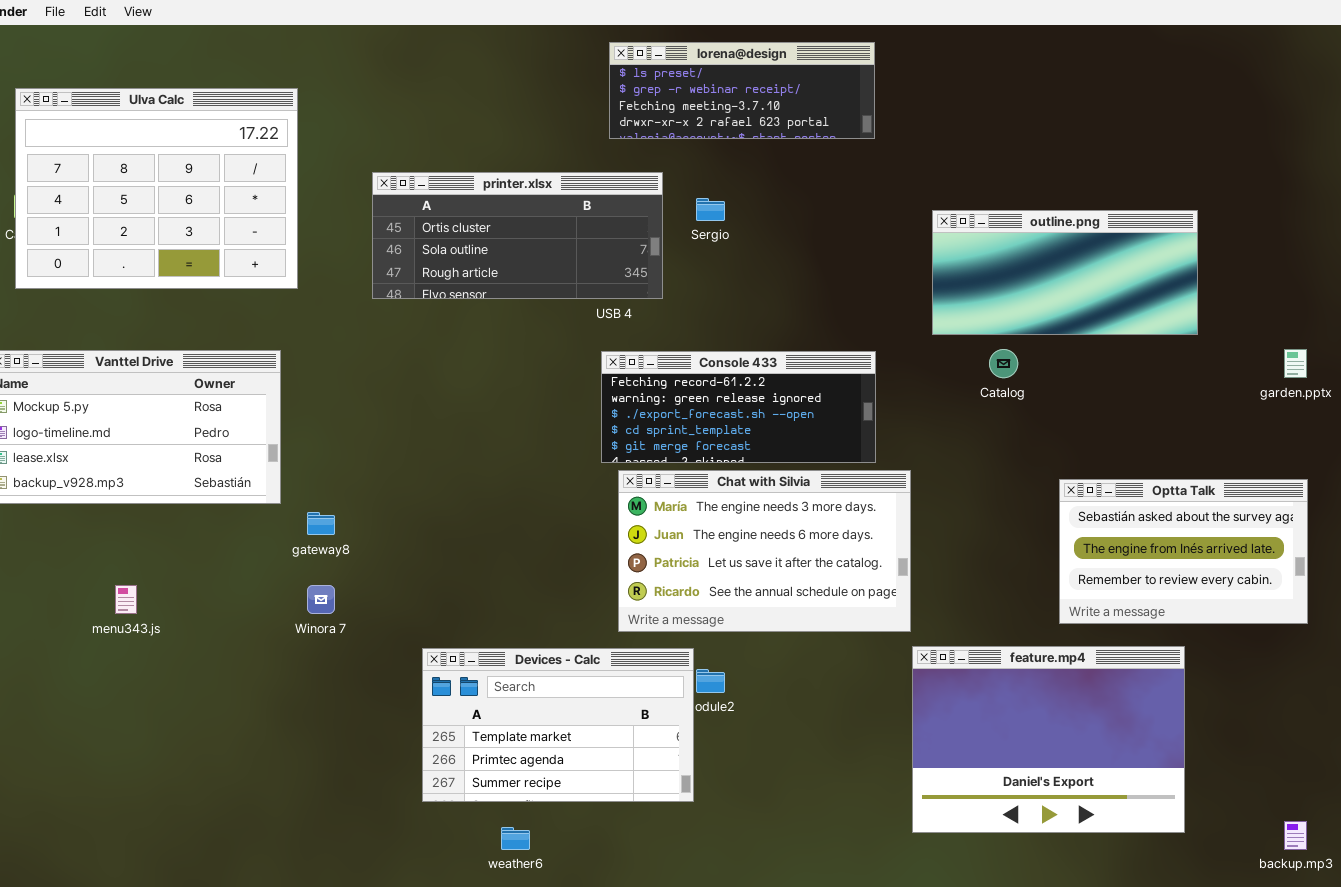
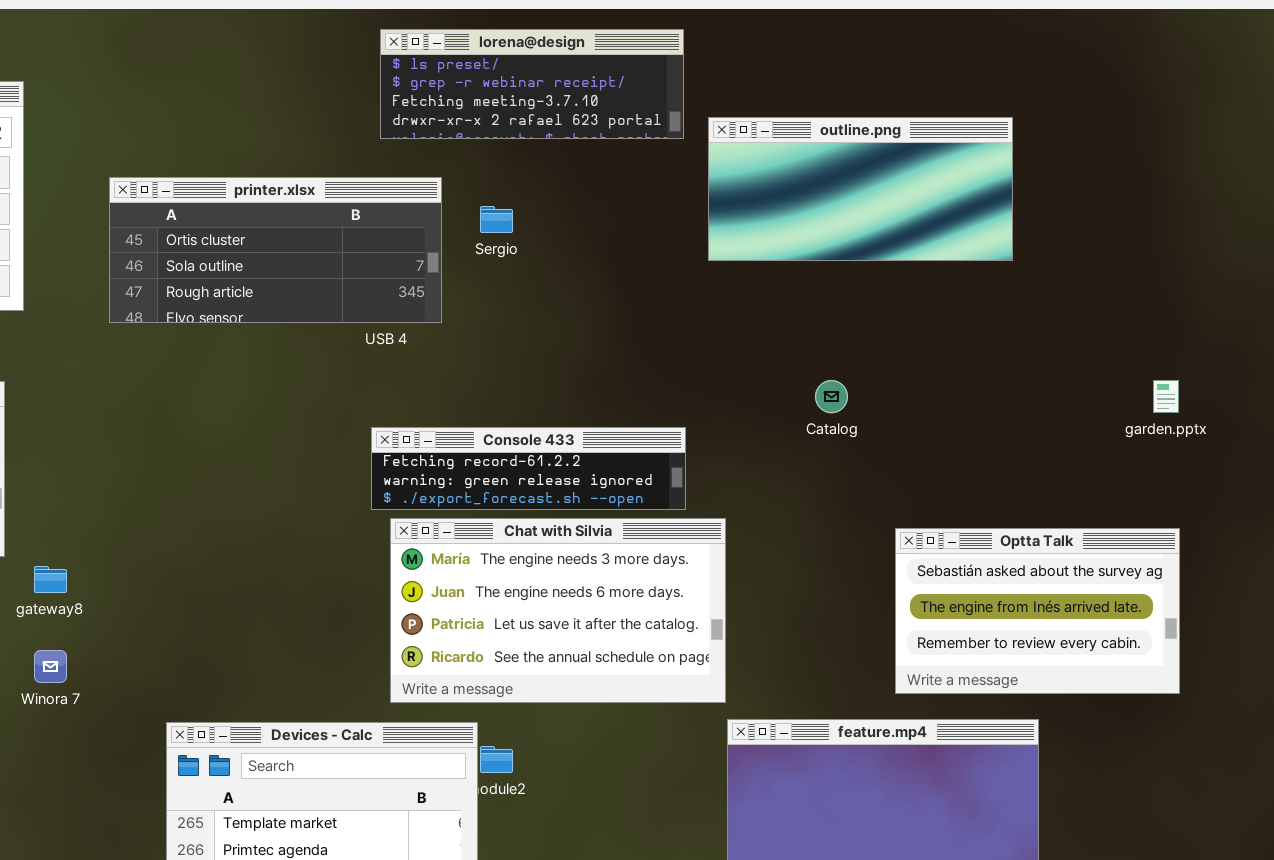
outline.png: [932,210,1198,335] -> [708,117,1013,261], moved
Console 433: [601,351,876,463] -> [371,427,686,510], resized

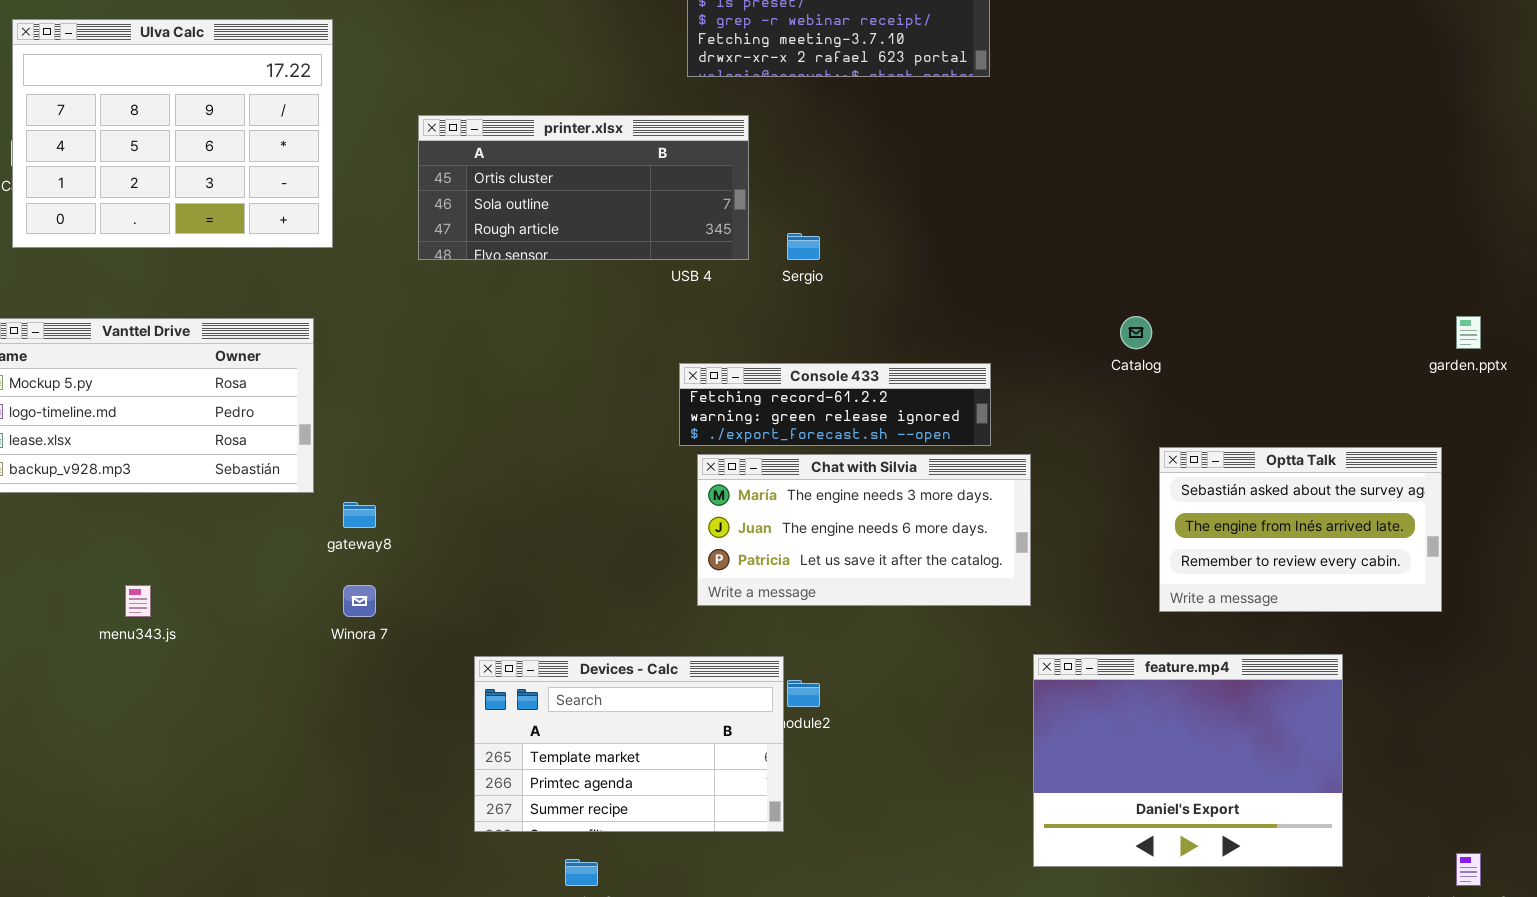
outline.png: [708,117,1013,261] -> none, closed
Sergio: [480,206,513,233] -> [787,233,820,260], moved
Chat with Silvia: [390,518,726,703] -> [697,454,1031,606], resized
Optta Talk: [895,528,1180,694] -> [1159,447,1442,612], moved

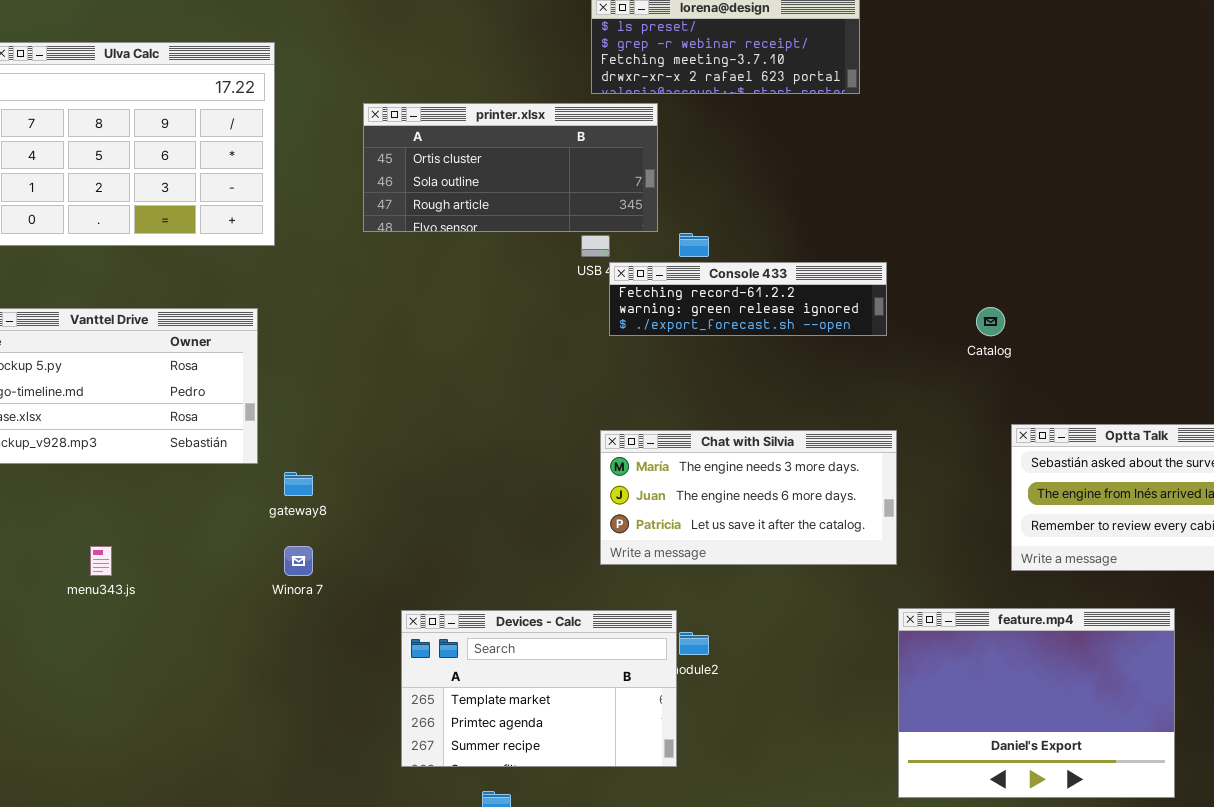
printer.xlsx: [418,115,749,260] -> [363,103,658,232], moved
Console 433: [679,363,991,446] -> [609,262,887,336], moved

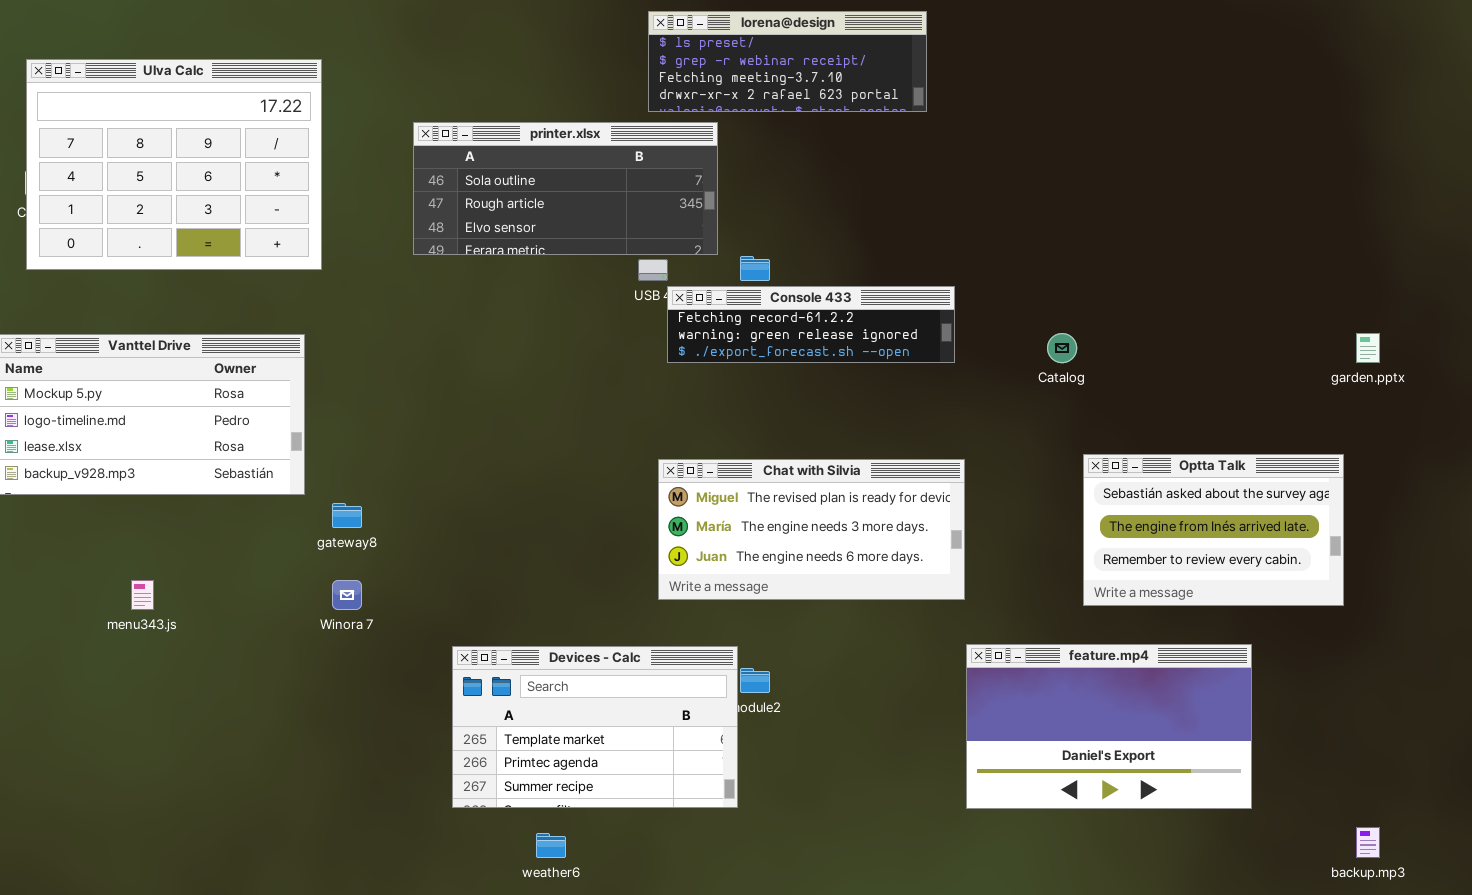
printer.xlsx: [363,103,658,232] -> [413,122,718,255], scrolled down 1 row
Chat with Silvia: [600,430,897,565] -> [658,459,965,600], scrolled up 1 row
feature.mp4: [898,608,1175,798] -> [966,644,1252,809], resized

